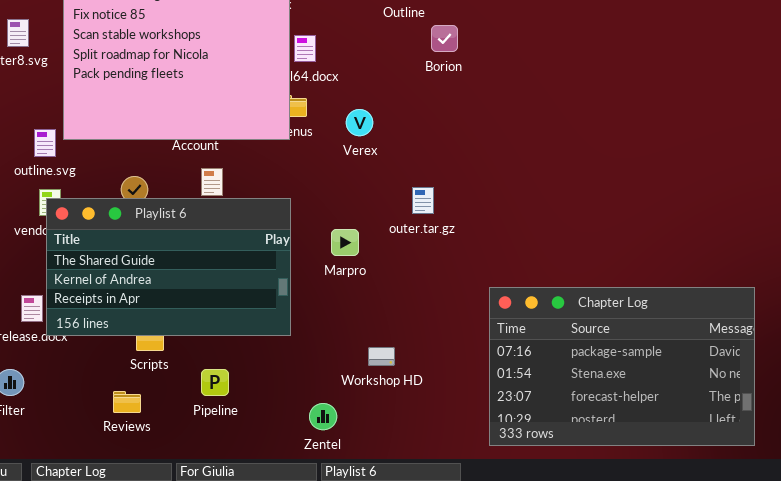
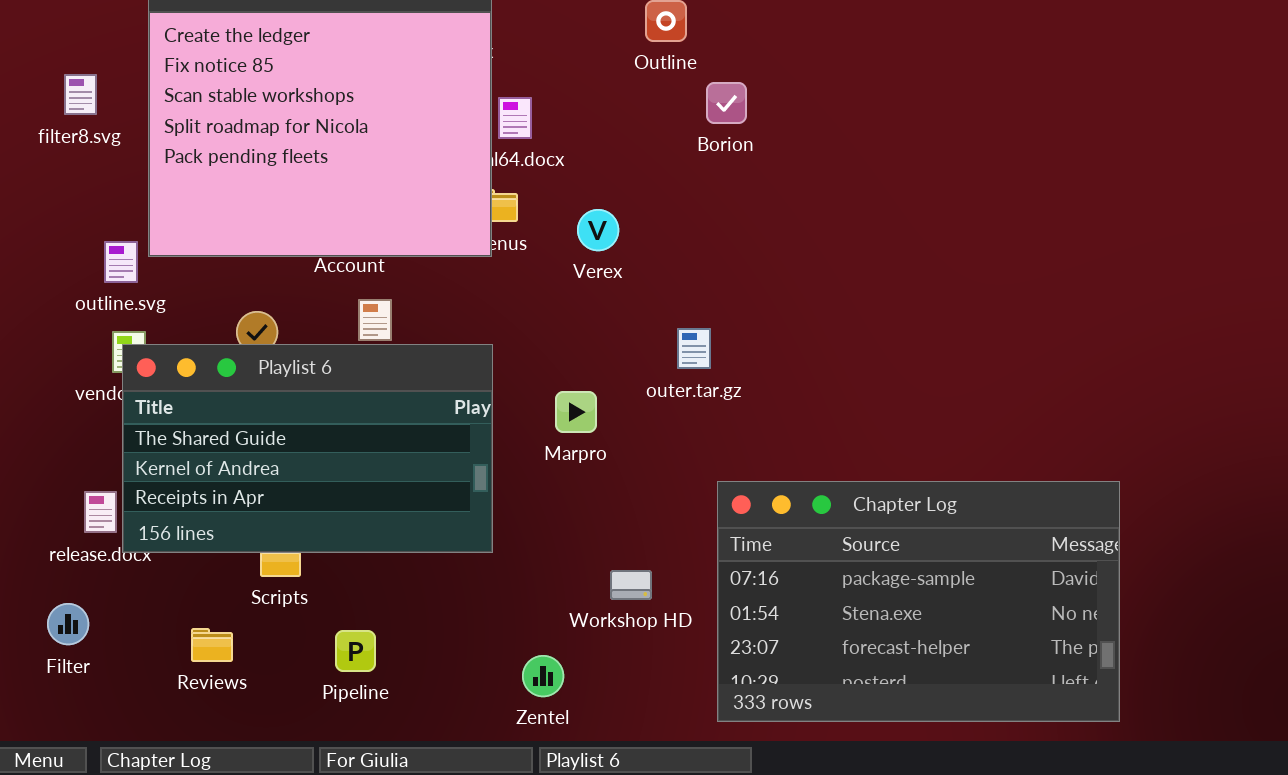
Chapter Log: [489,287,755,446] -> [717,481,1120,722], moved
Pipeline: [201,369,229,396] -> [335,630,376,672], moved
Reviews: [113,391,141,413] -> [191,628,233,662], moved

